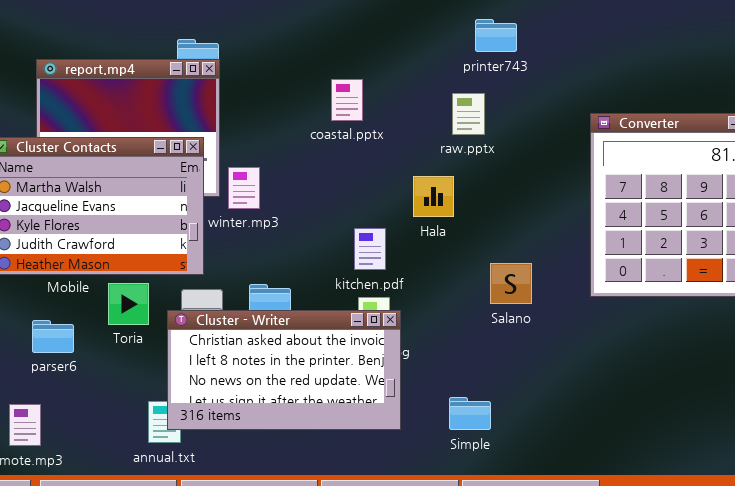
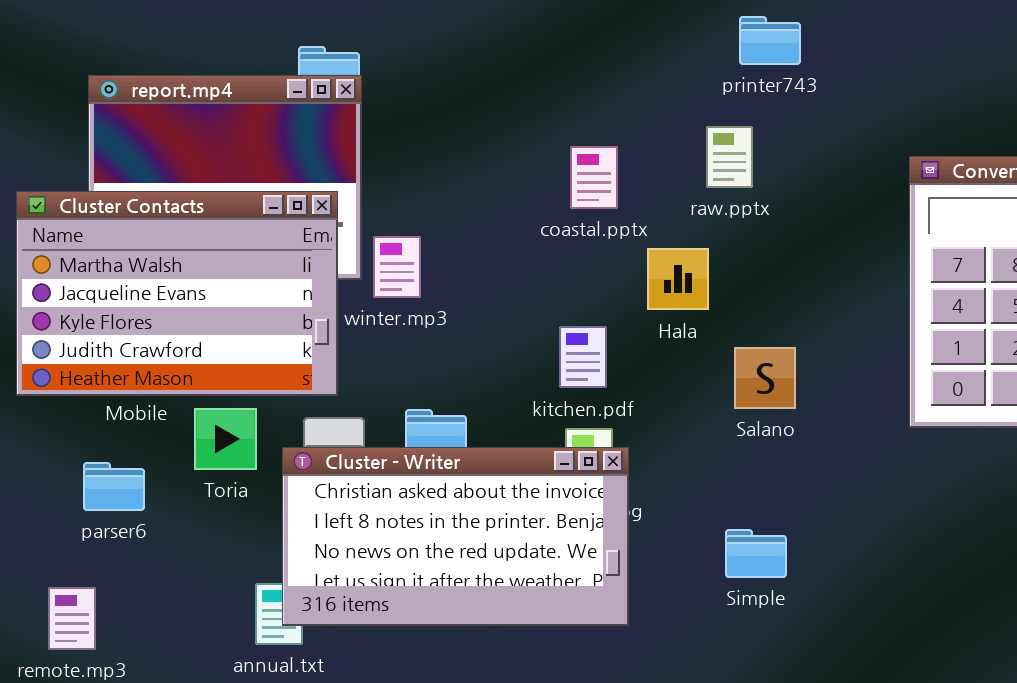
coastal.pptx: [331,79,363,121] -> [570,146,618,209], moved
Salano: [490,263,532,304] -> [734,347,796,409], moved
Simple: [449,397,491,430] -> [725,529,787,578], moved

